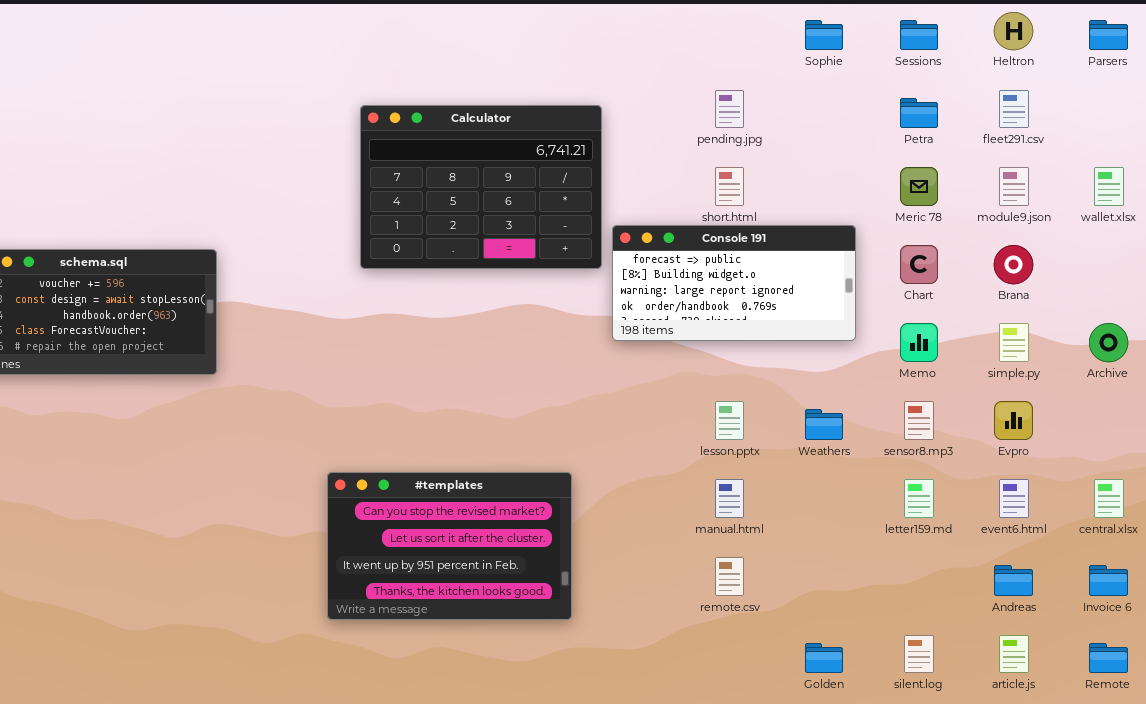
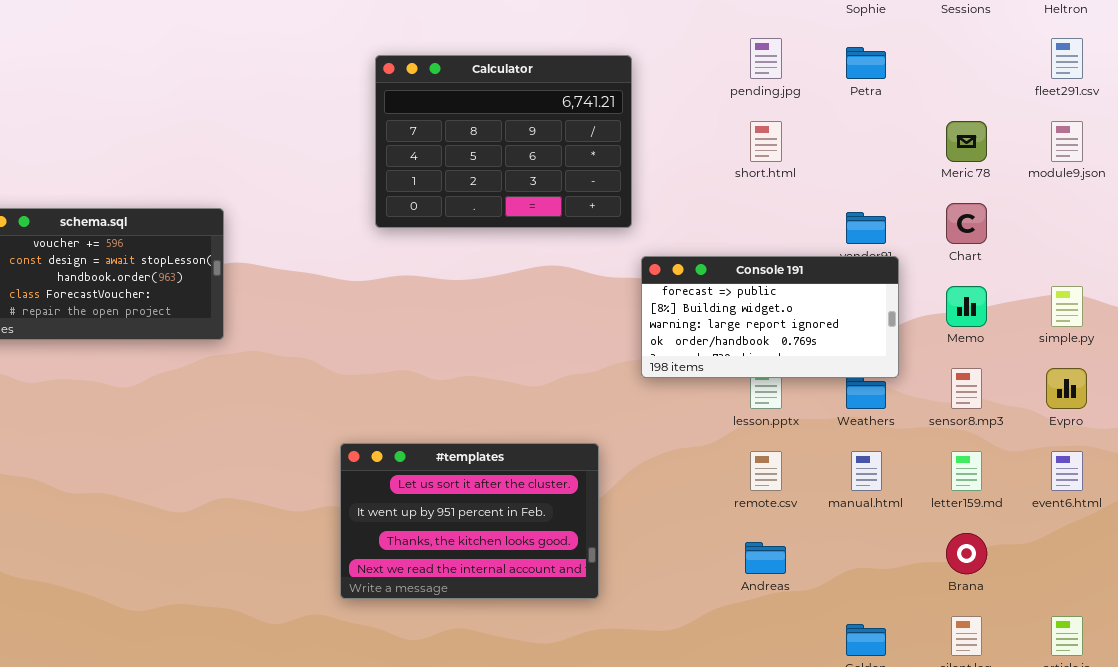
Petra: [900,98,938,128] -> [846,47,886,79], moved
Console 191: [612,225,856,341] -> [641,256,899,378], moved
Brana: [994,245,1033,284] -> [946,533,987,574], moved
#templates: [327,472,572,620] -> [340,443,599,599], scrolled down 1 row
manual.html: [715,479,744,518] -> [851,451,882,491], moved
remote.csv: [715,557,744,596] -> [750,451,782,491], moved
Andreas: [994,565,1033,596] -> [745,542,786,574], moved

